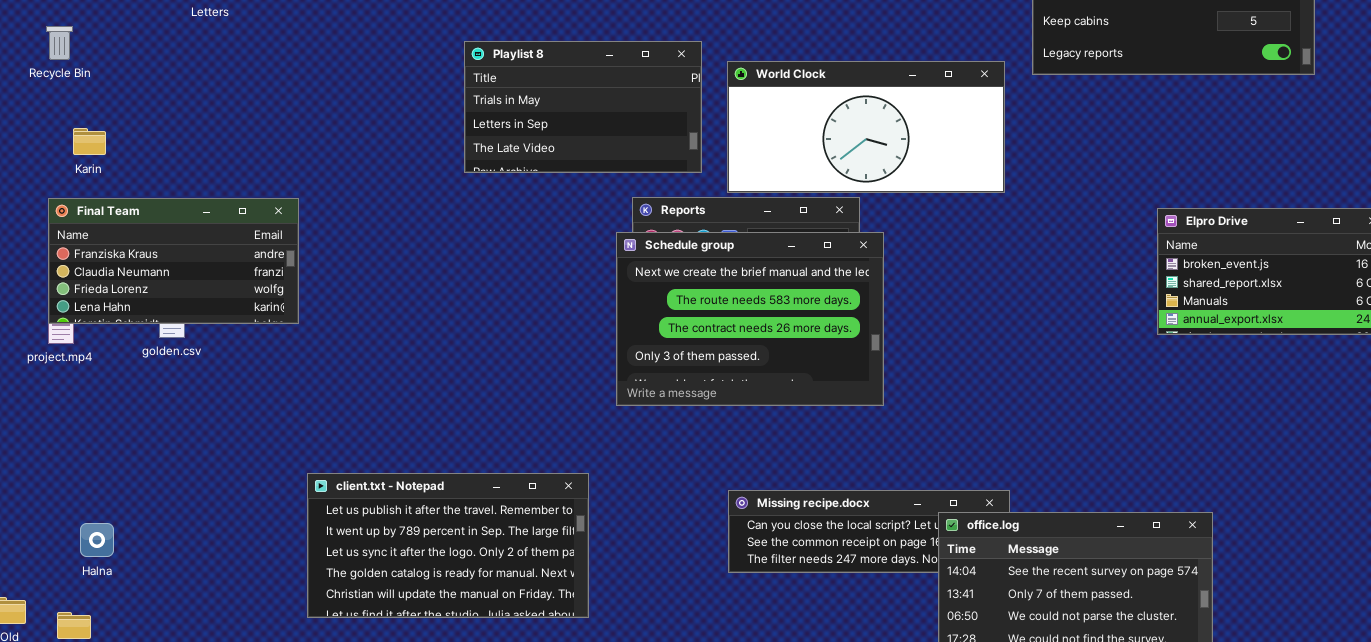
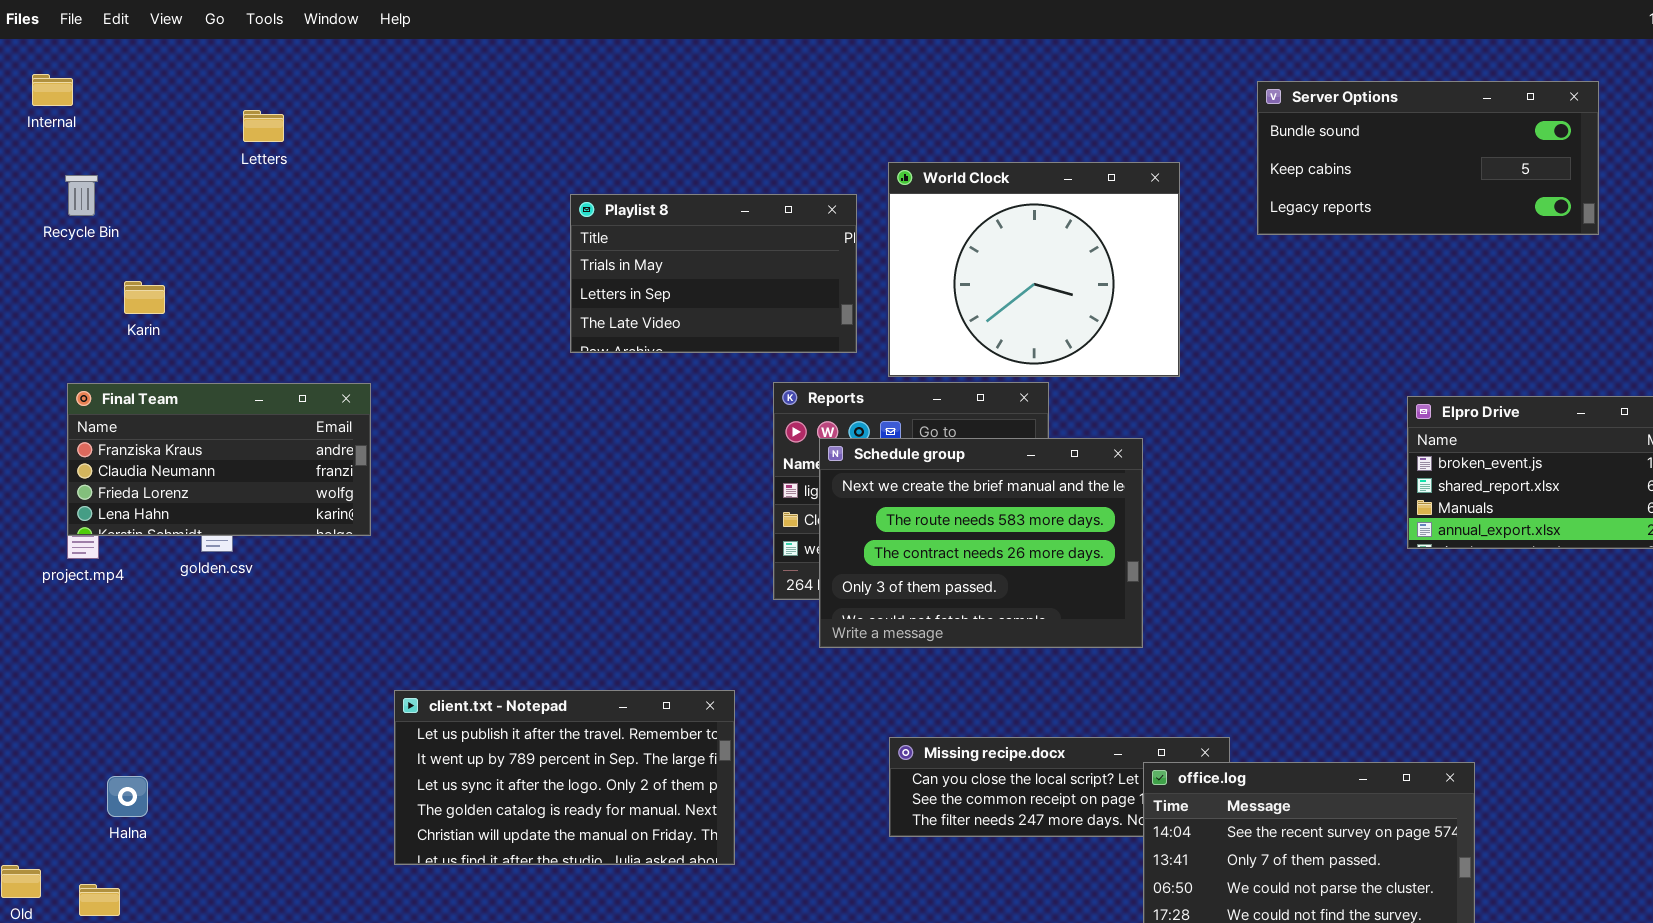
World Clock: [727,61,1005,193] -> [888,162,1180,377], resized
Karin: [73,128,106,155] -> [124,281,165,314], moved
Schedule group: [616,232,884,406] -> [819,438,1143,648], moved
client.txt - Notepad: [307,473,589,618] -> [394,690,735,865], moved

